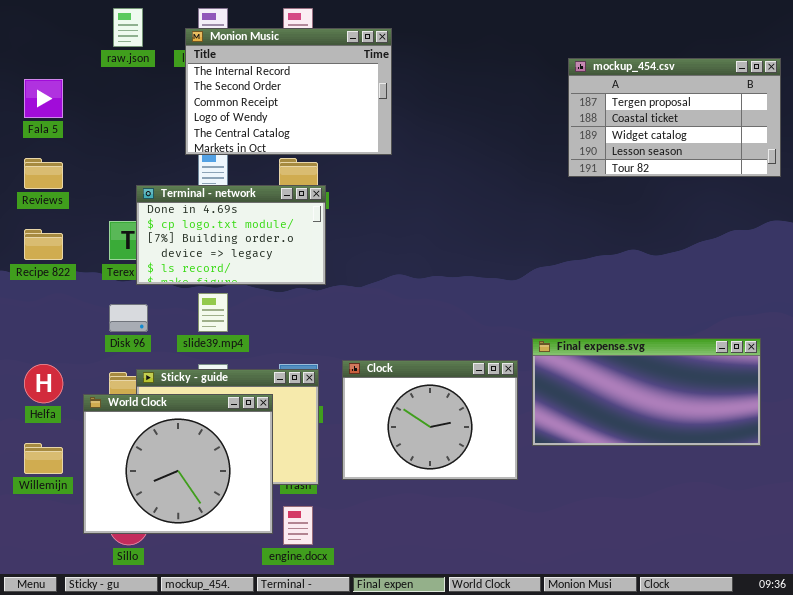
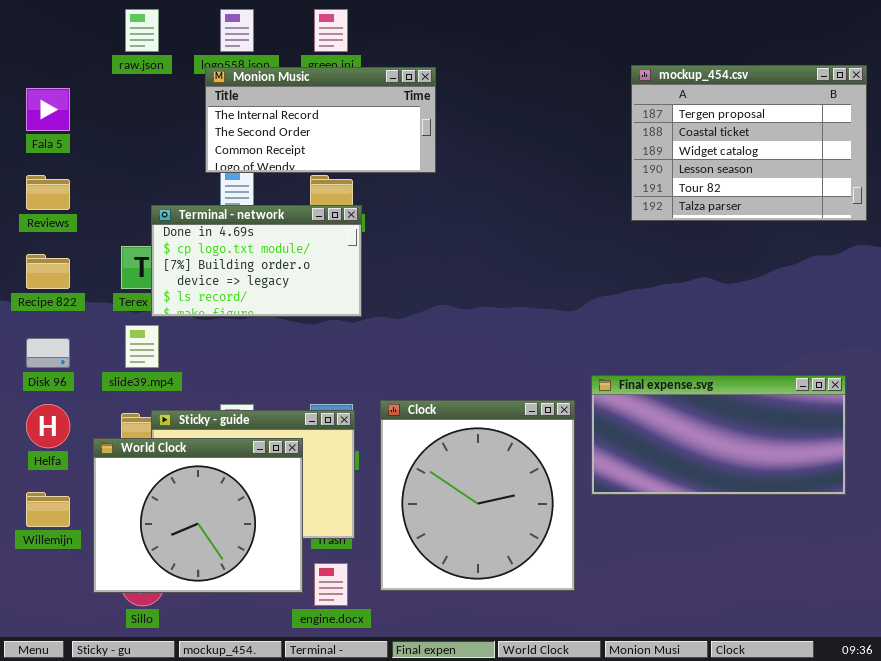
Monion Music: [185,28,392,155] -> [205,67,436,173], resized
mockup_454.csv: [568,58,781,177] -> [631,65,867,221], resized
slide39.mp4: [198,293,228,332] -> [125,325,159,368], moved
Disk 96: [109,304,148,332] -> [26,338,70,368], moved
Clock: [342,360,518,480] -> [380,400,575,591], resized

